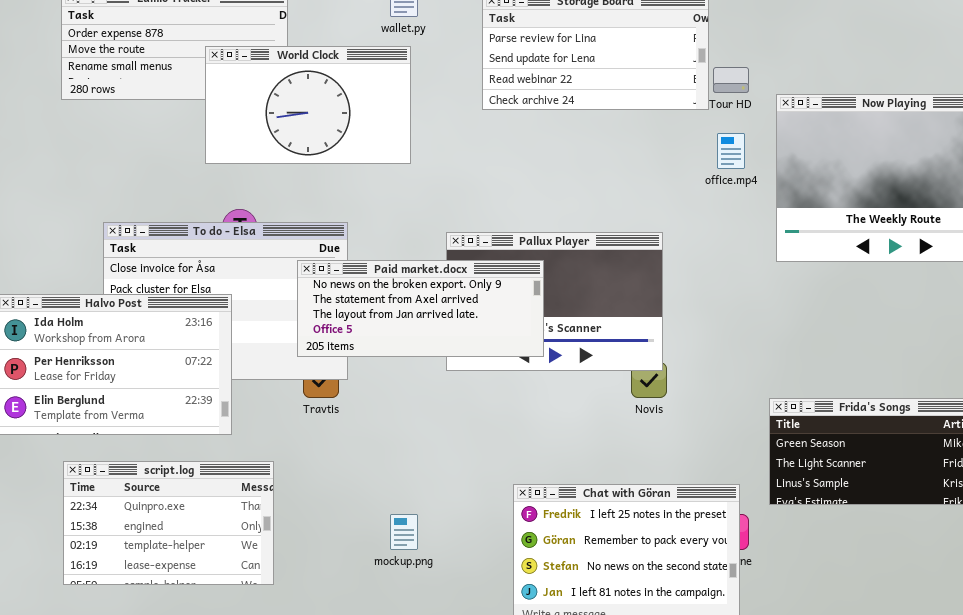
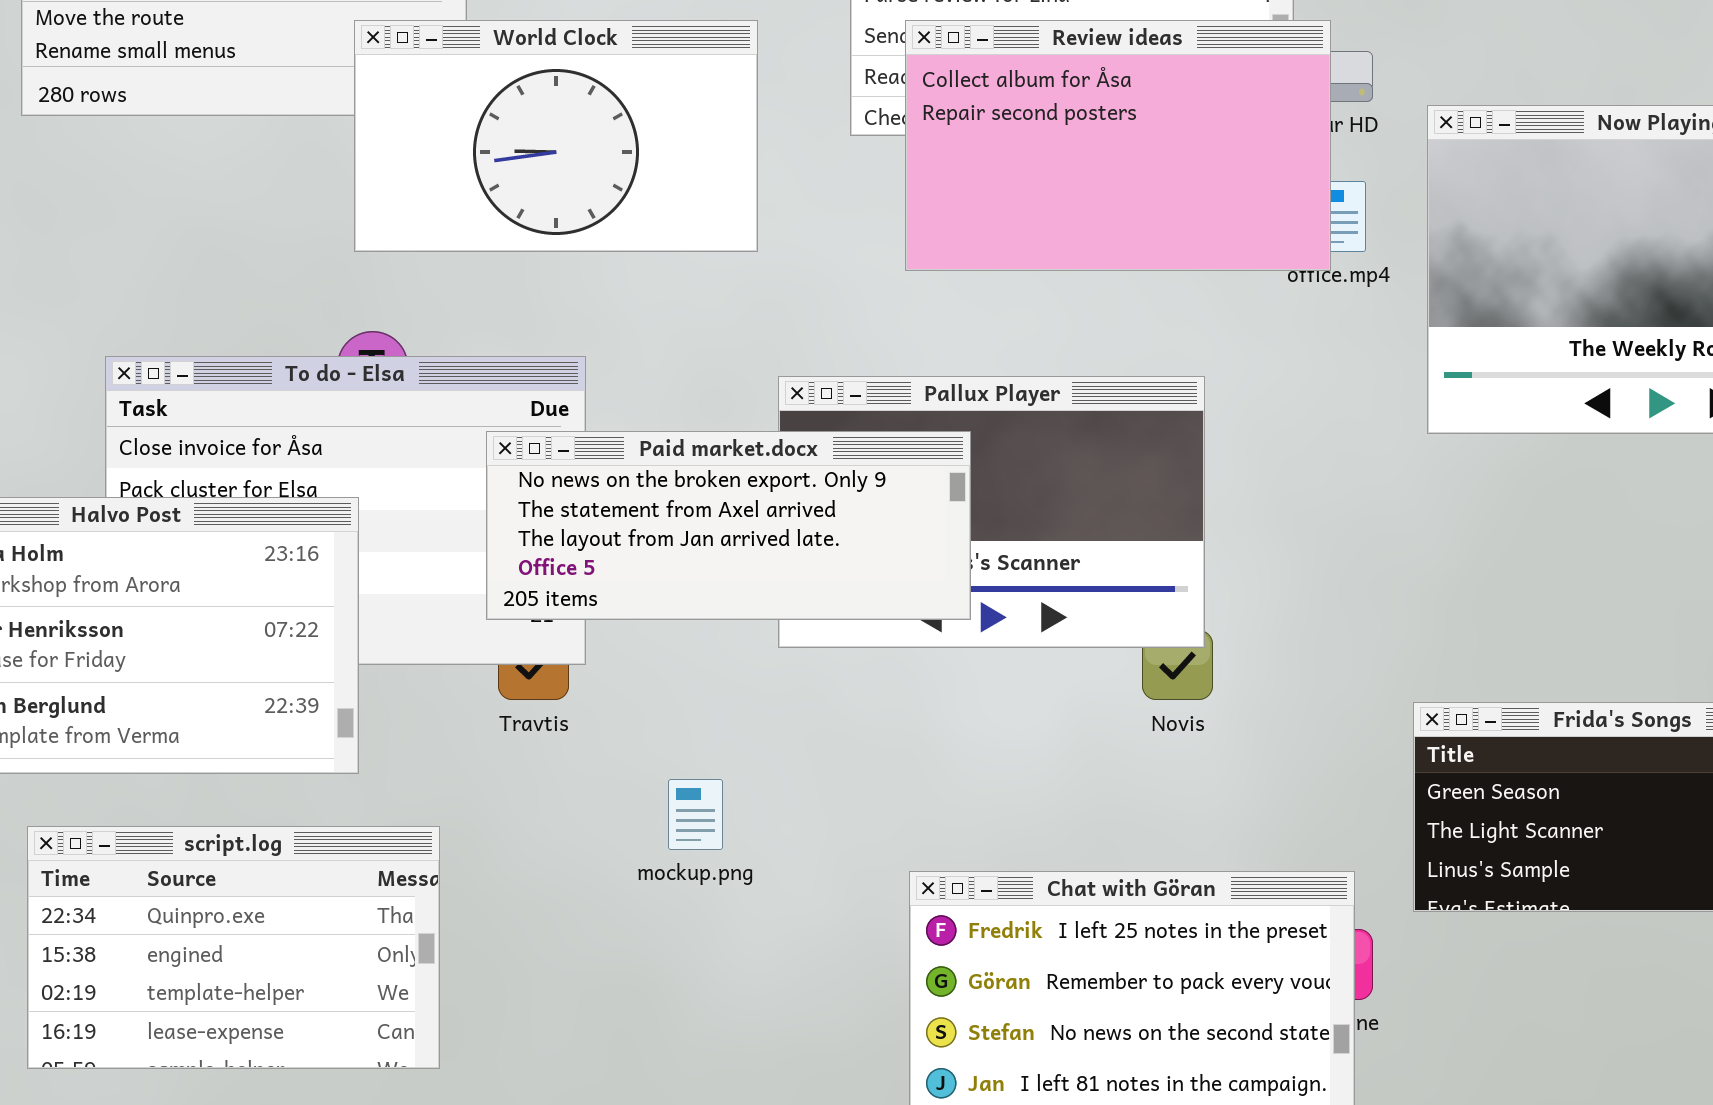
World Clock: [205,46,411,164] -> [354,20,758,252], moved
Review ideas: none -> [905,20,1331,271], opened
mockup.png: [390,514,418,550] -> [668,779,723,850], moved

